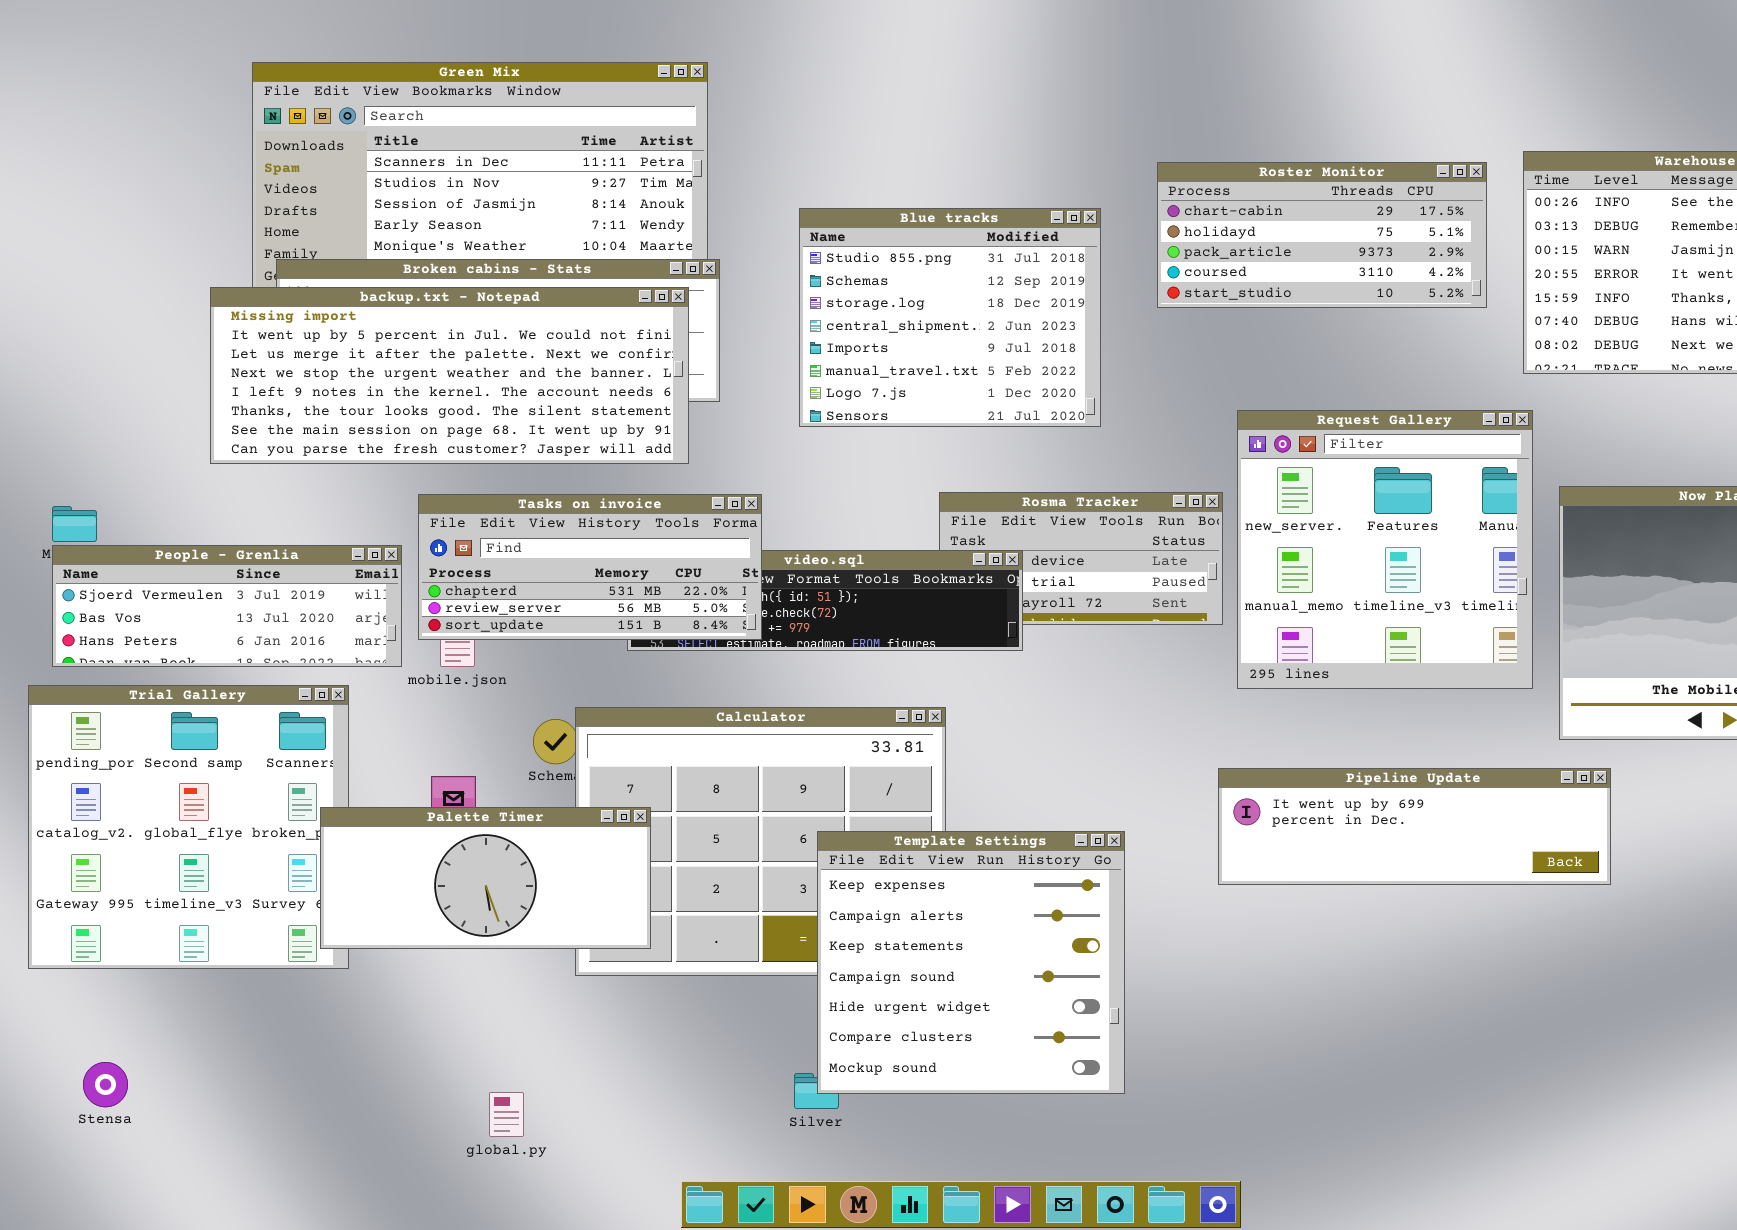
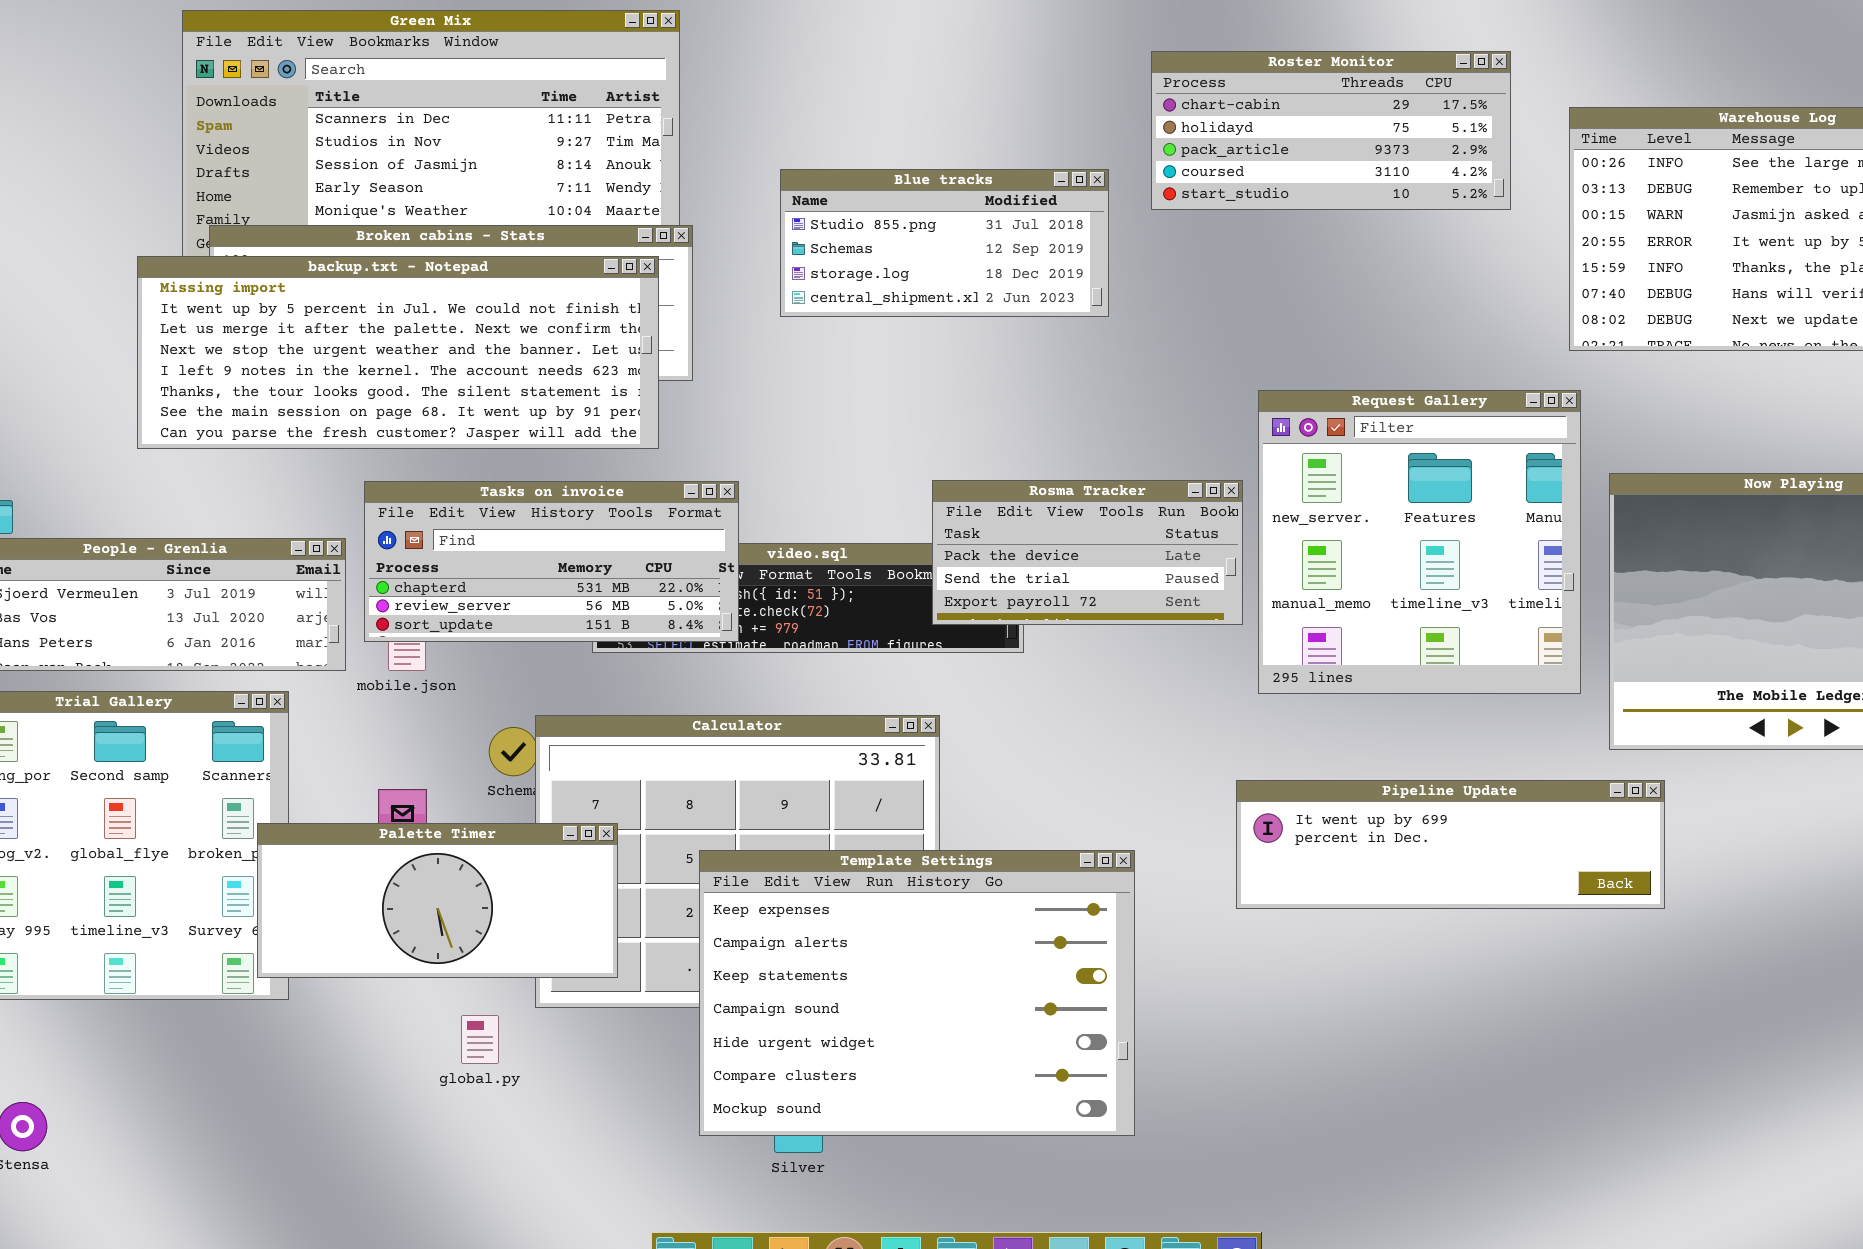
Roster Monitor: [1157,162,1487,308] -> [1151,51,1511,210], moved
Blue tracks: [799,208,1101,427] -> [780,169,1109,317], resized
Rosma Tracker: [939,492,1223,625] -> [932,480,1243,625], raised
Template Settings: [817,831,1125,1094] -> [699,850,1135,1136], resized
global.py: [489,1092,524,1137] -> [461,1015,499,1064], moved

